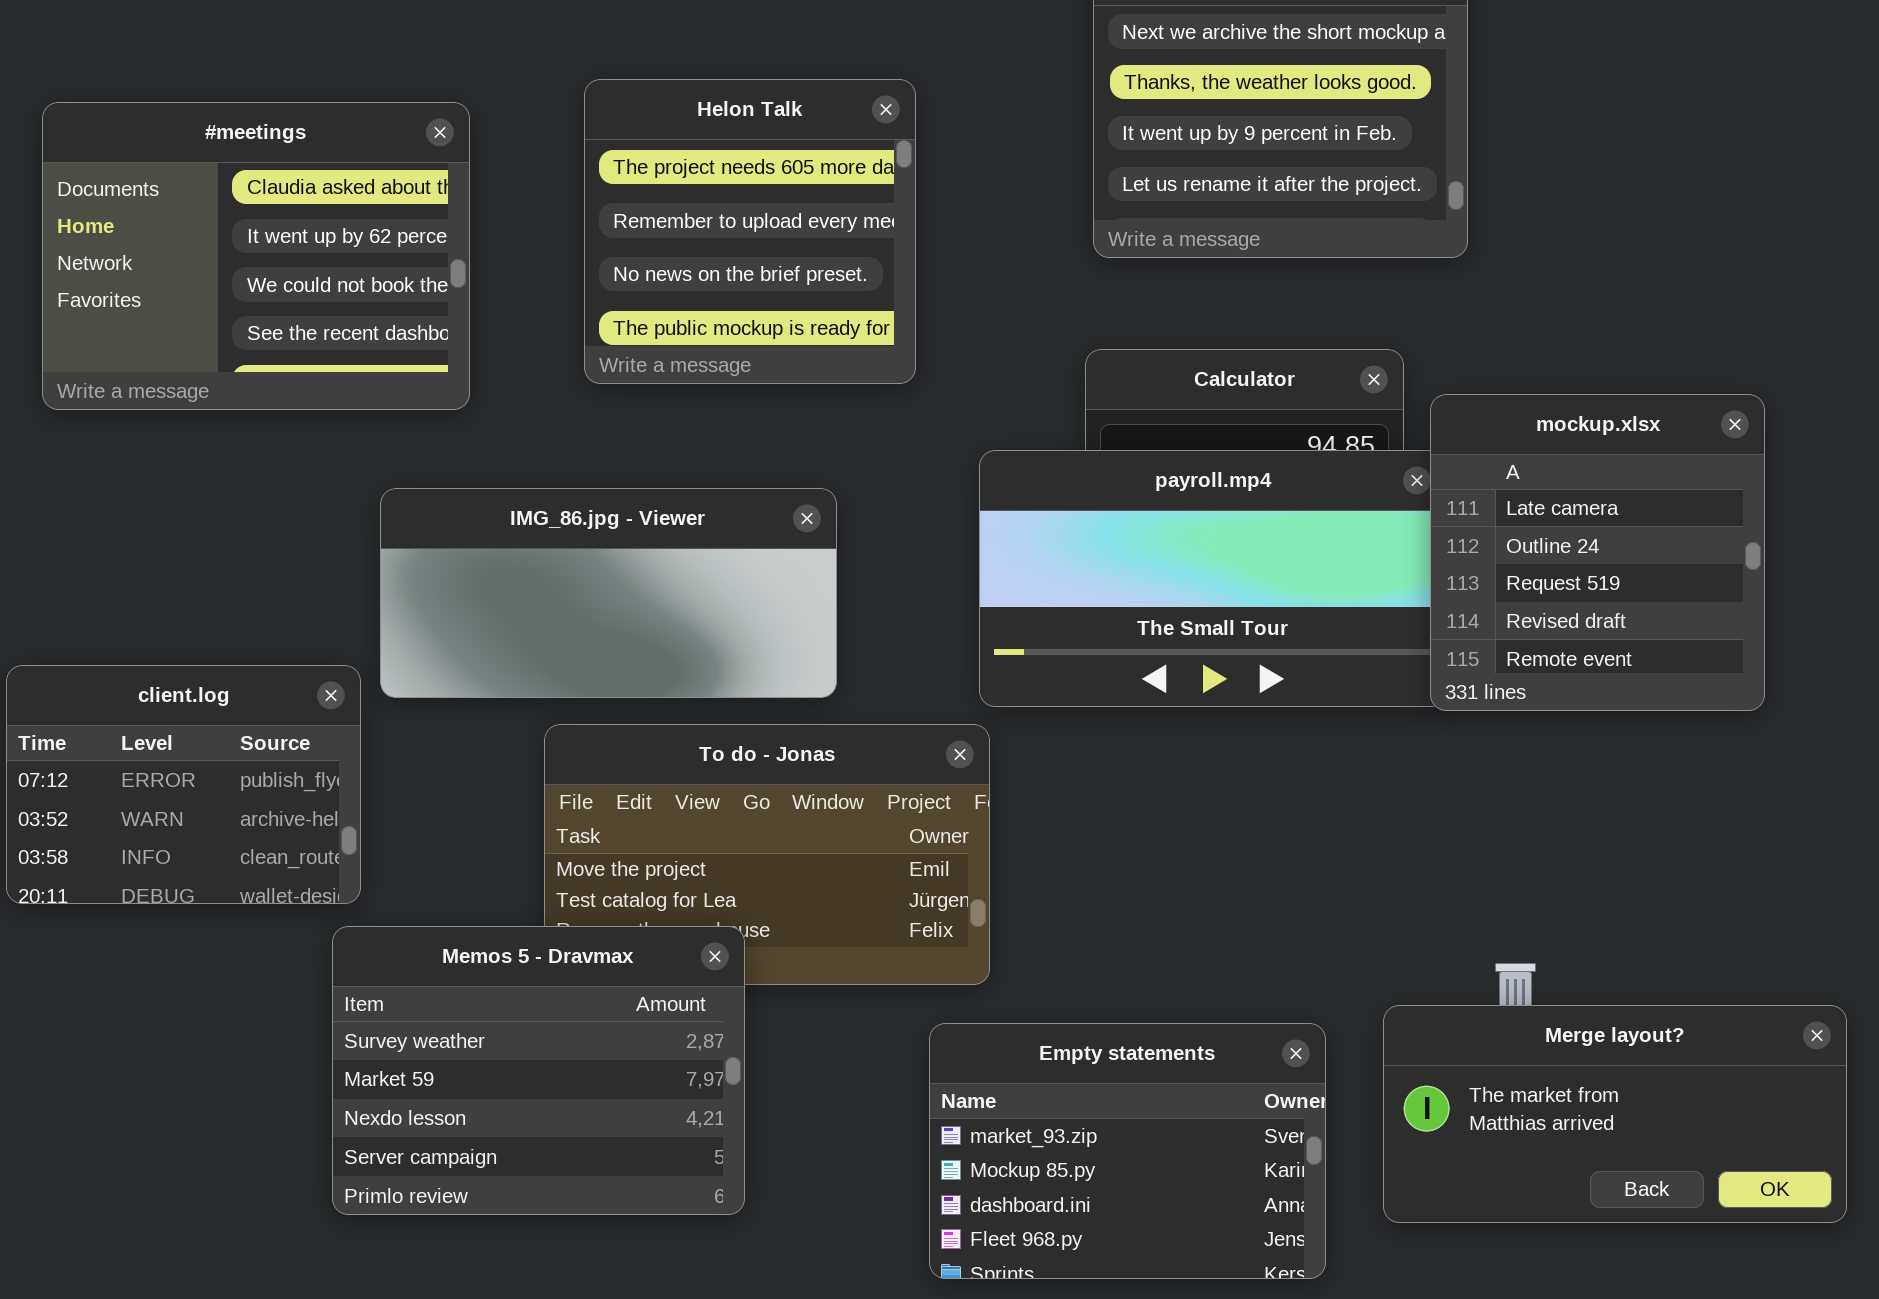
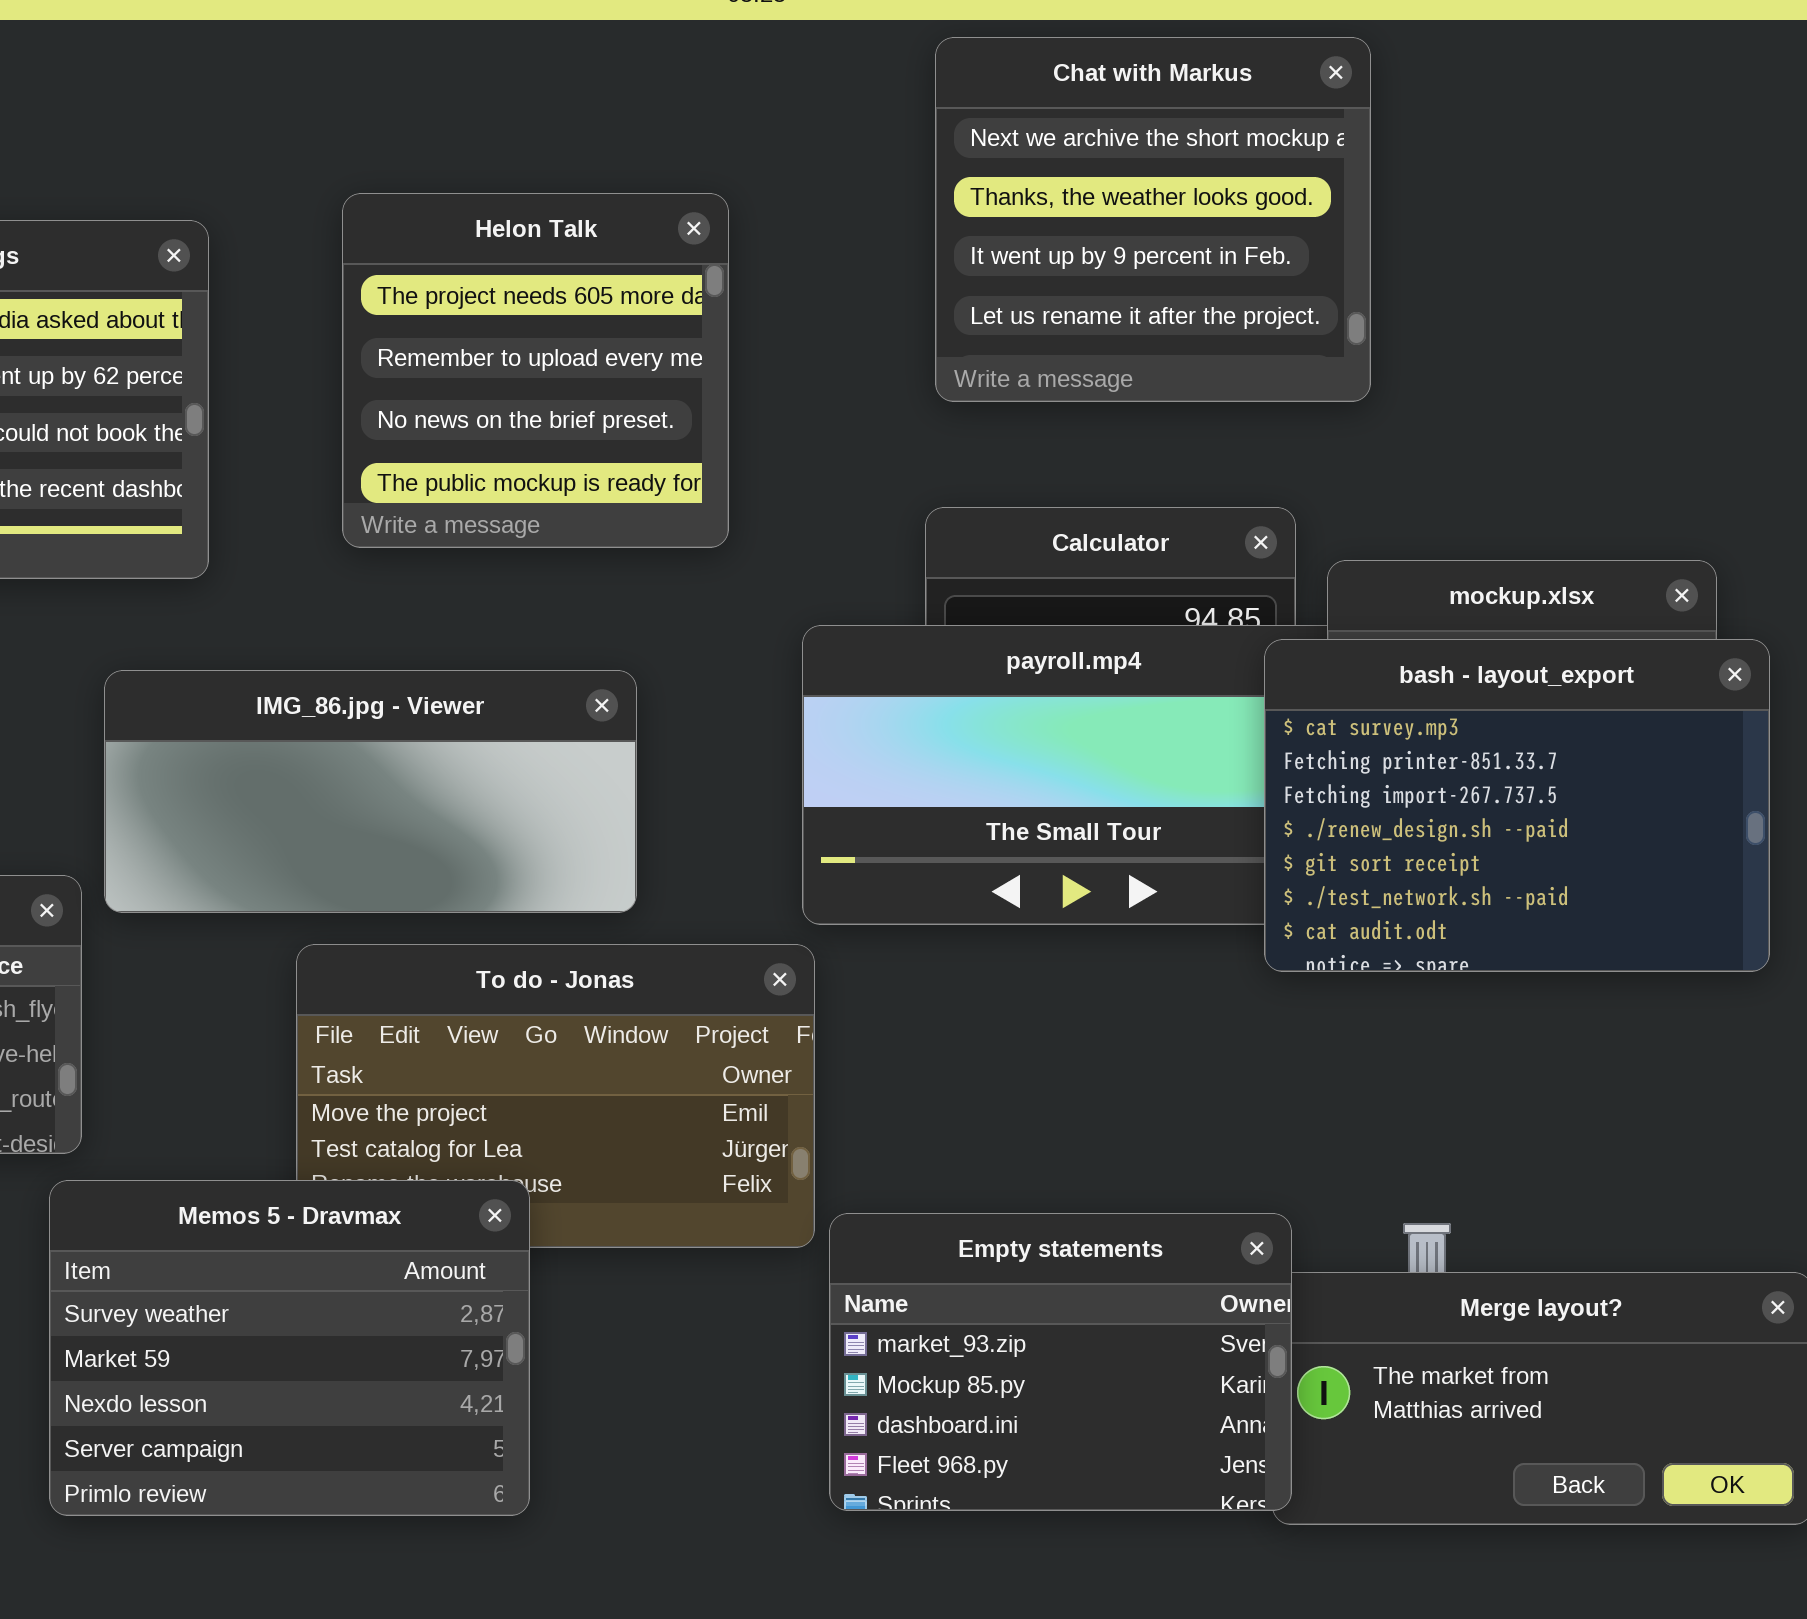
bash - layout_export: none -> [1264,639,1770,972], opened
Empty statements: [929,1023,1326,1279] -> [829,1213,1292,1511], moved

